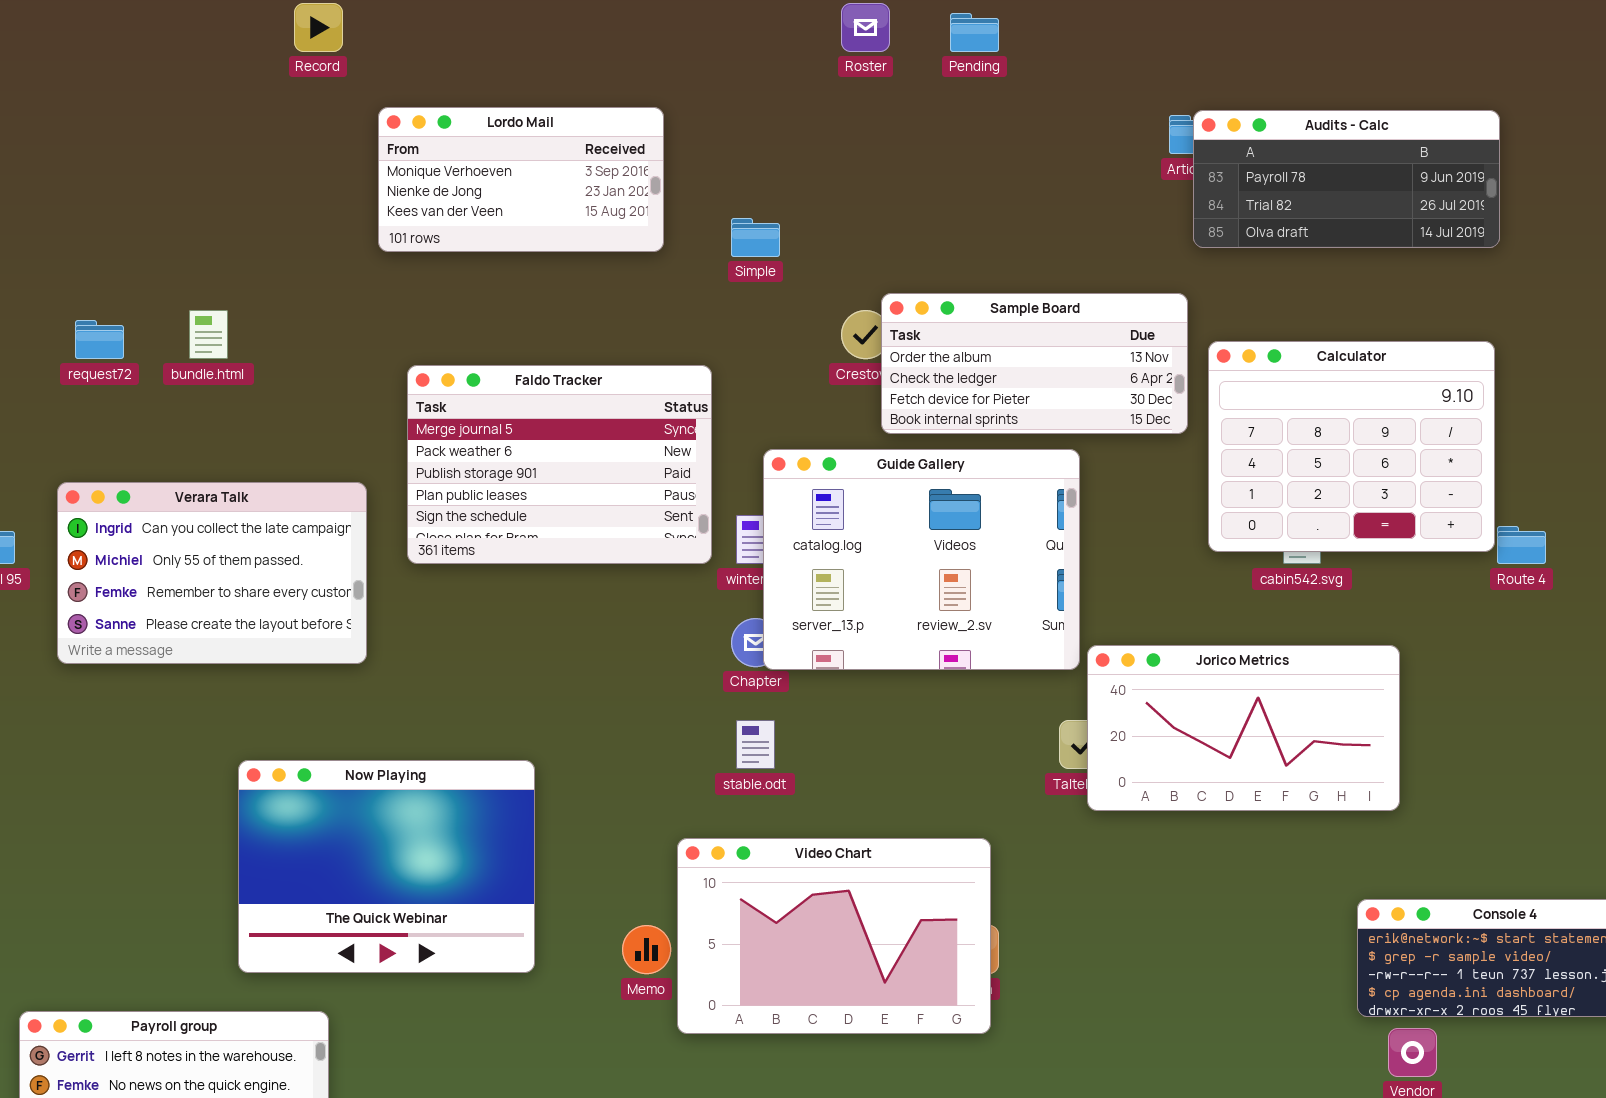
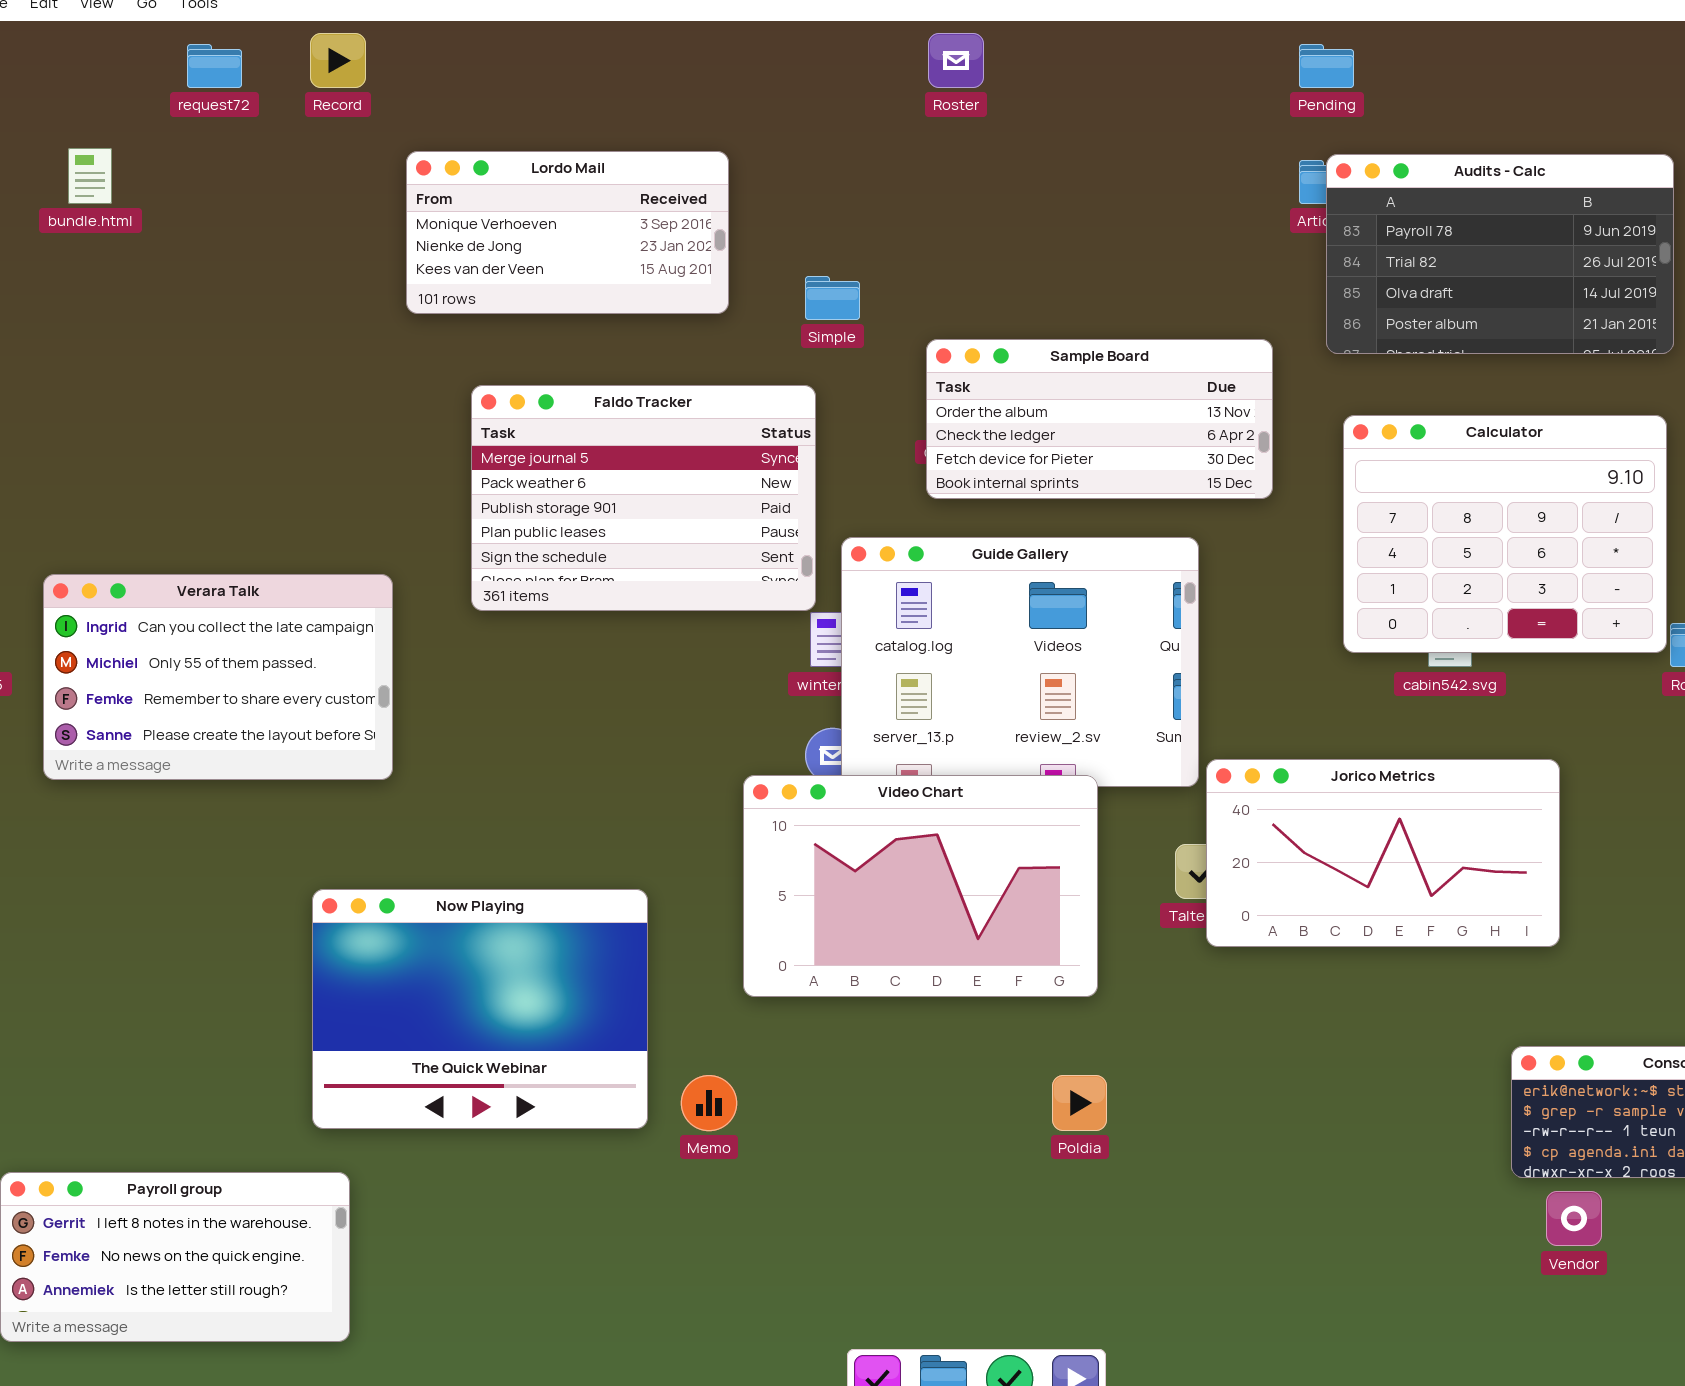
Pending: [950,13,999,52] -> [1299,44,1354,88], moved
Audits - Calc: [1193,110,1500,248] -> [1326,154,1674,354], resized
Sample Board: [881,293,1188,434] -> [926,339,1273,499], moved
bundle.html: [189,310,228,359] -> [68,148,112,204], moved
request72: [75,320,124,359] -> [187,44,242,88], moved
Faldo Tracker: [407,365,712,564] -> [471,385,816,611], moved
Now Playing: [238,760,535,973] -> [312,889,648,1129], moved
Video Chart: [677,838,991,1034] -> [743,775,1098,997], moved

